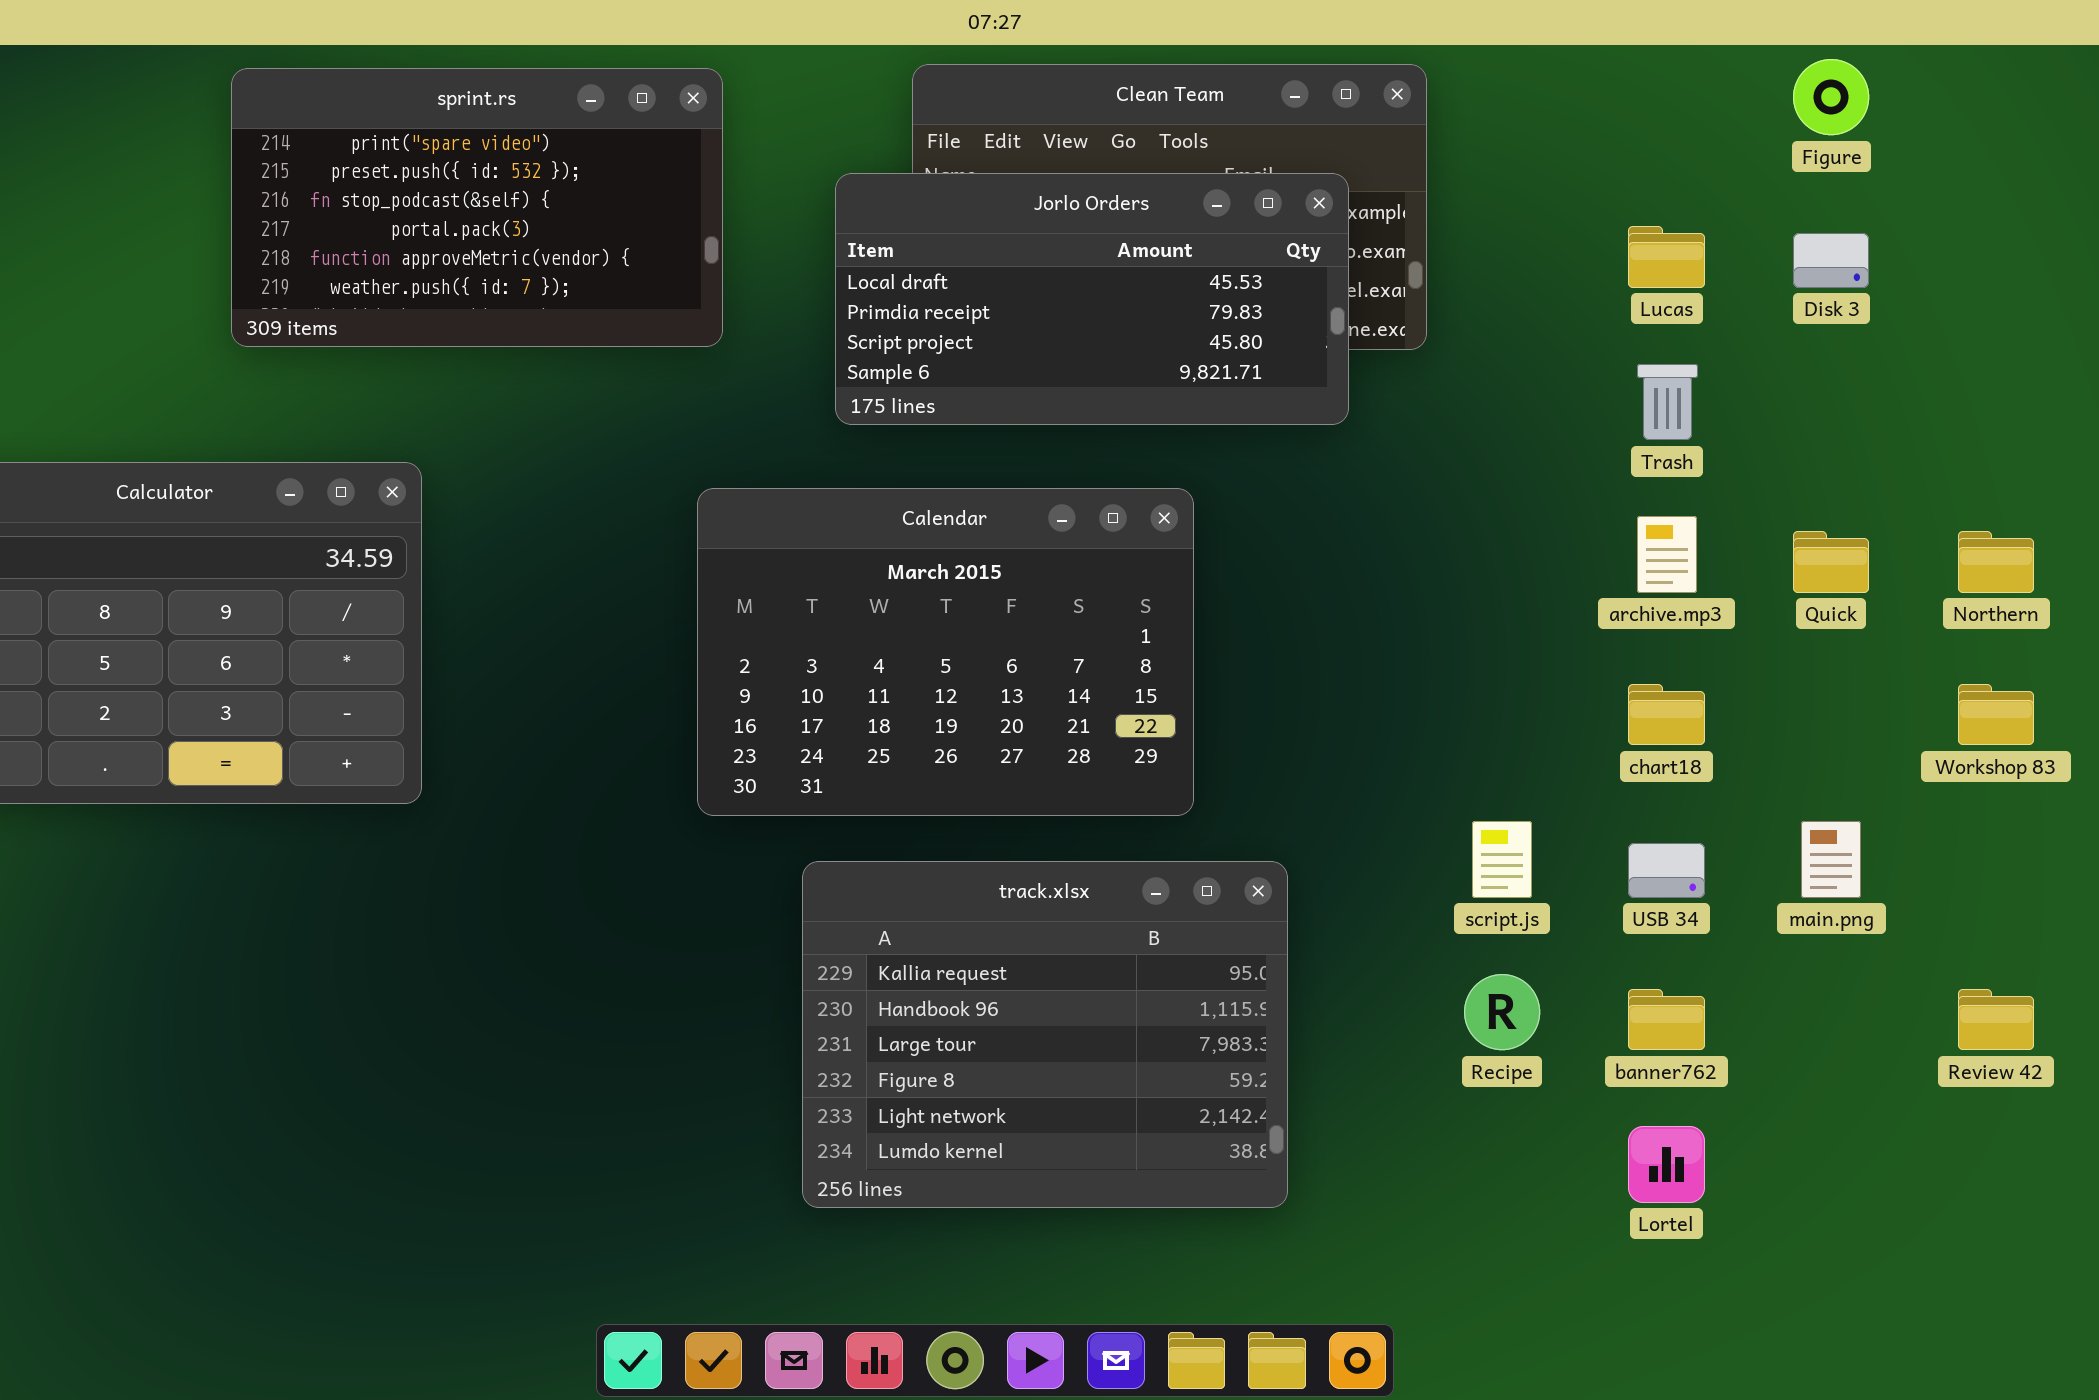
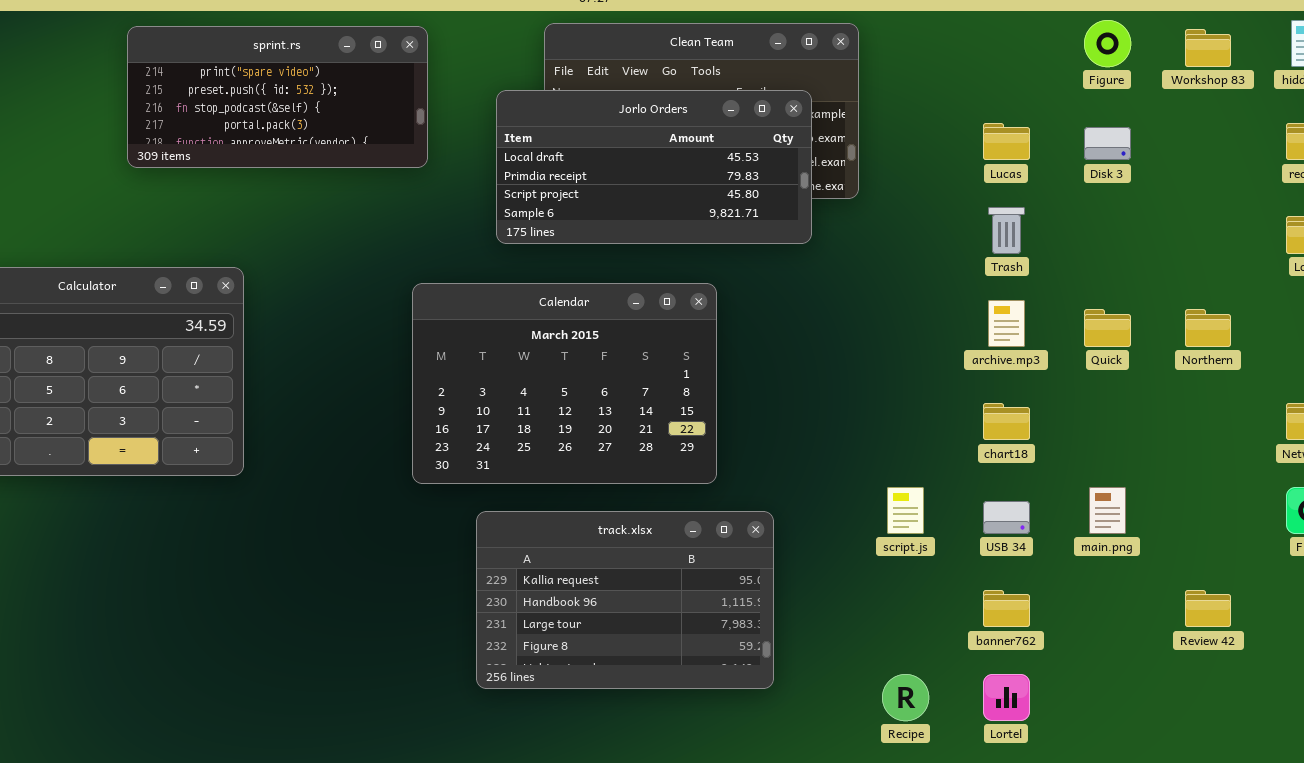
sprint.rs: [231,68,723,347] -> [127,26,428,168], resized
Workshop 83: [1958,684,2034,745] -> [1185,29,1231,67], moved
track.xlsx: [802,861,1288,1208] -> [476,511,774,689], resized
Recipe: [1464,974,1540,1050] -> [882,674,929,721], moved

